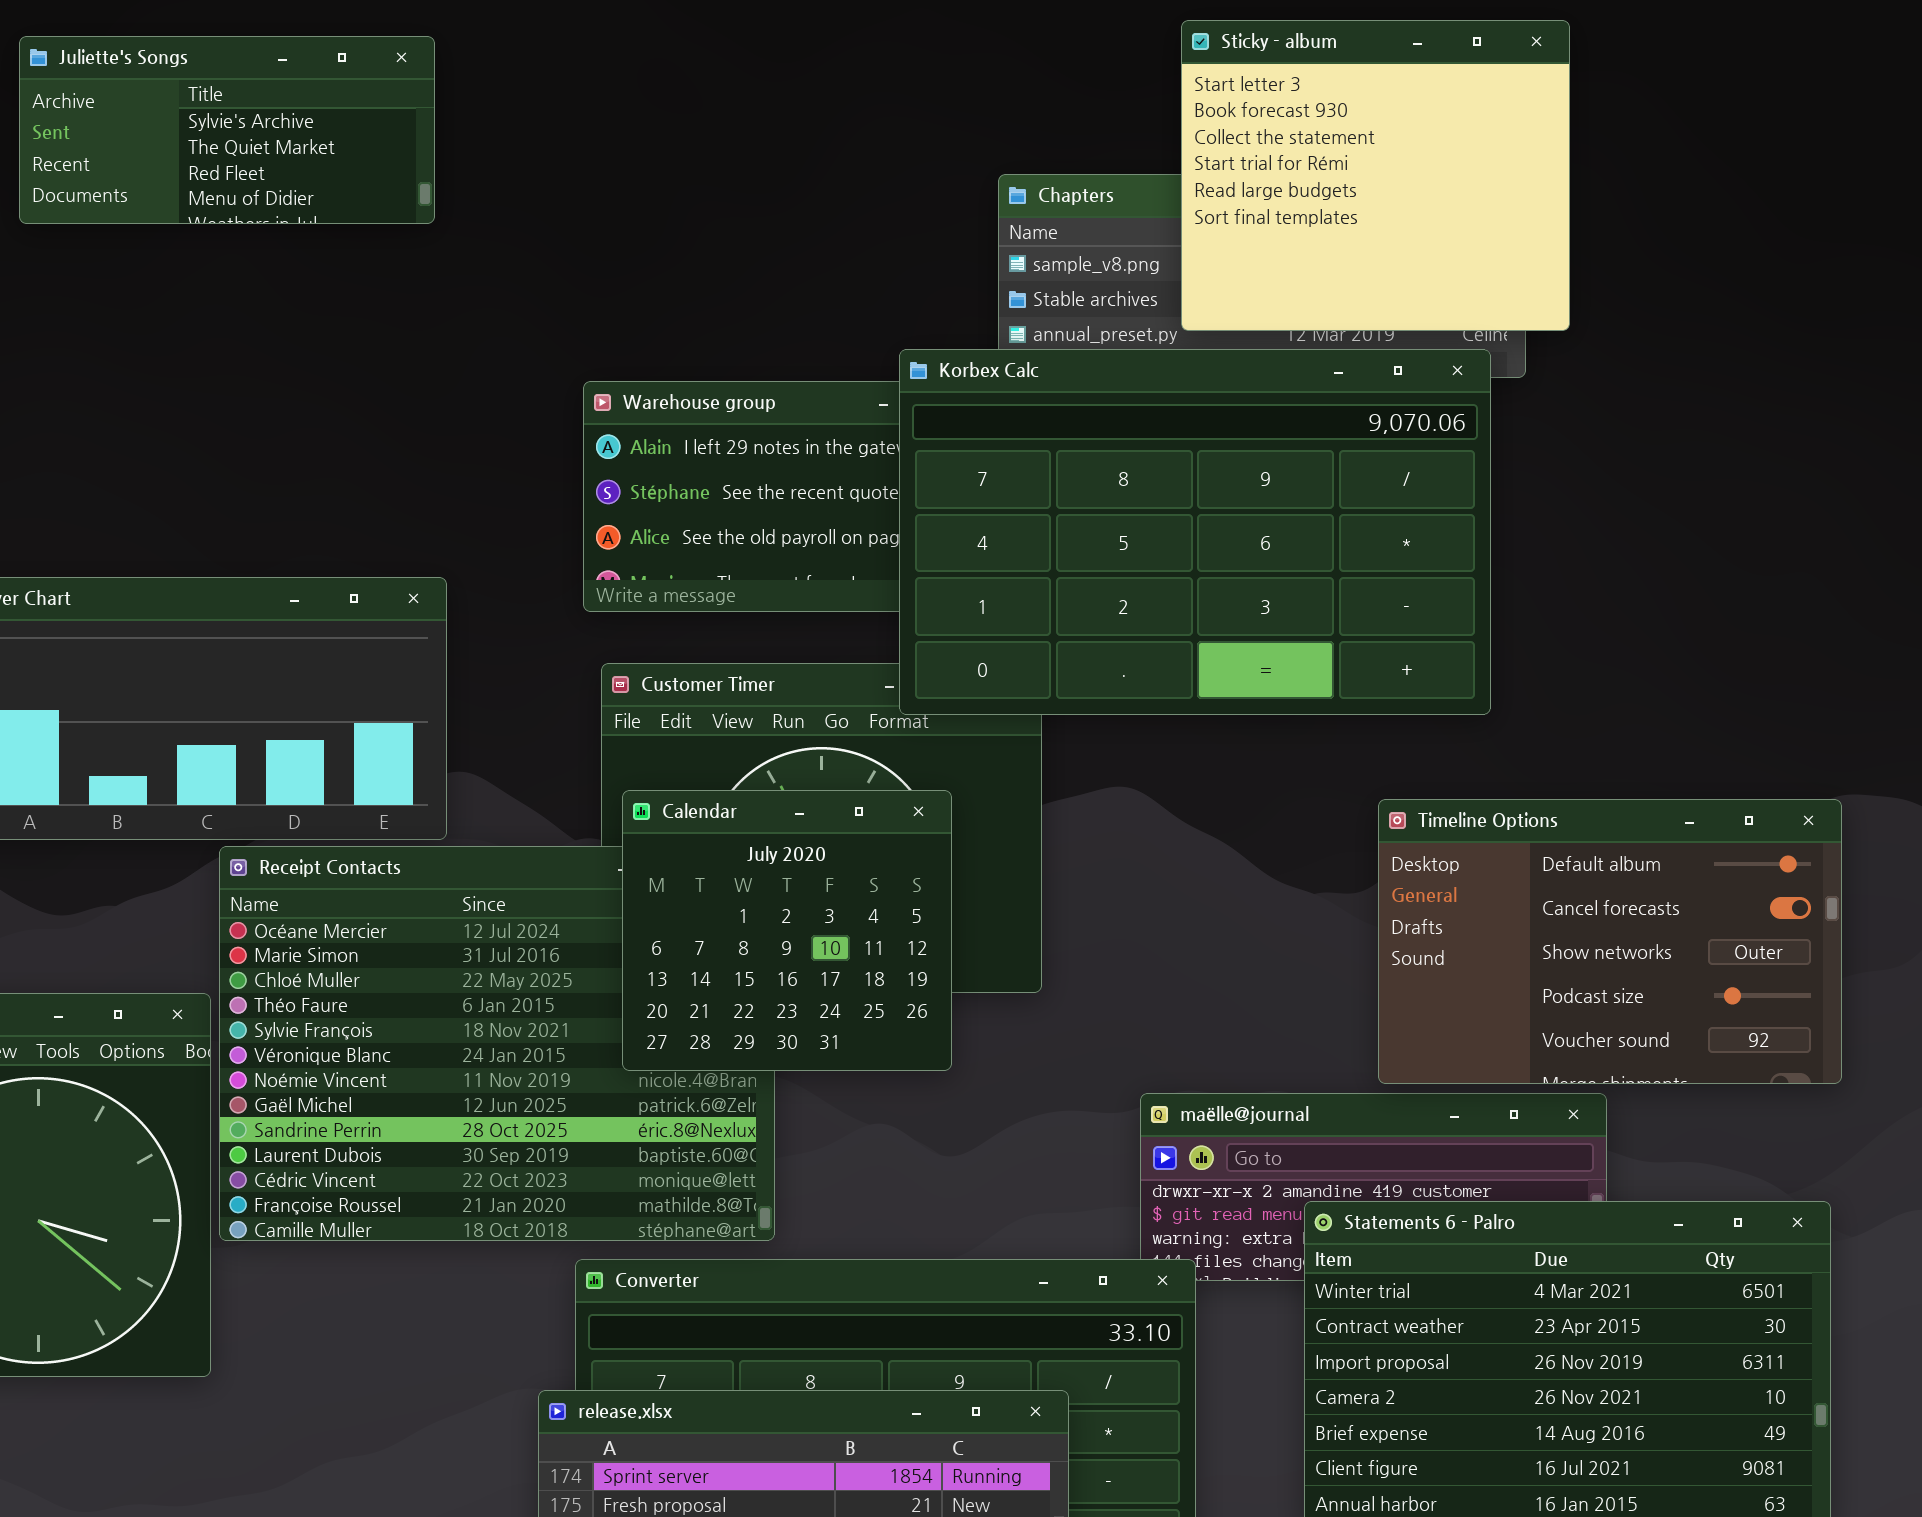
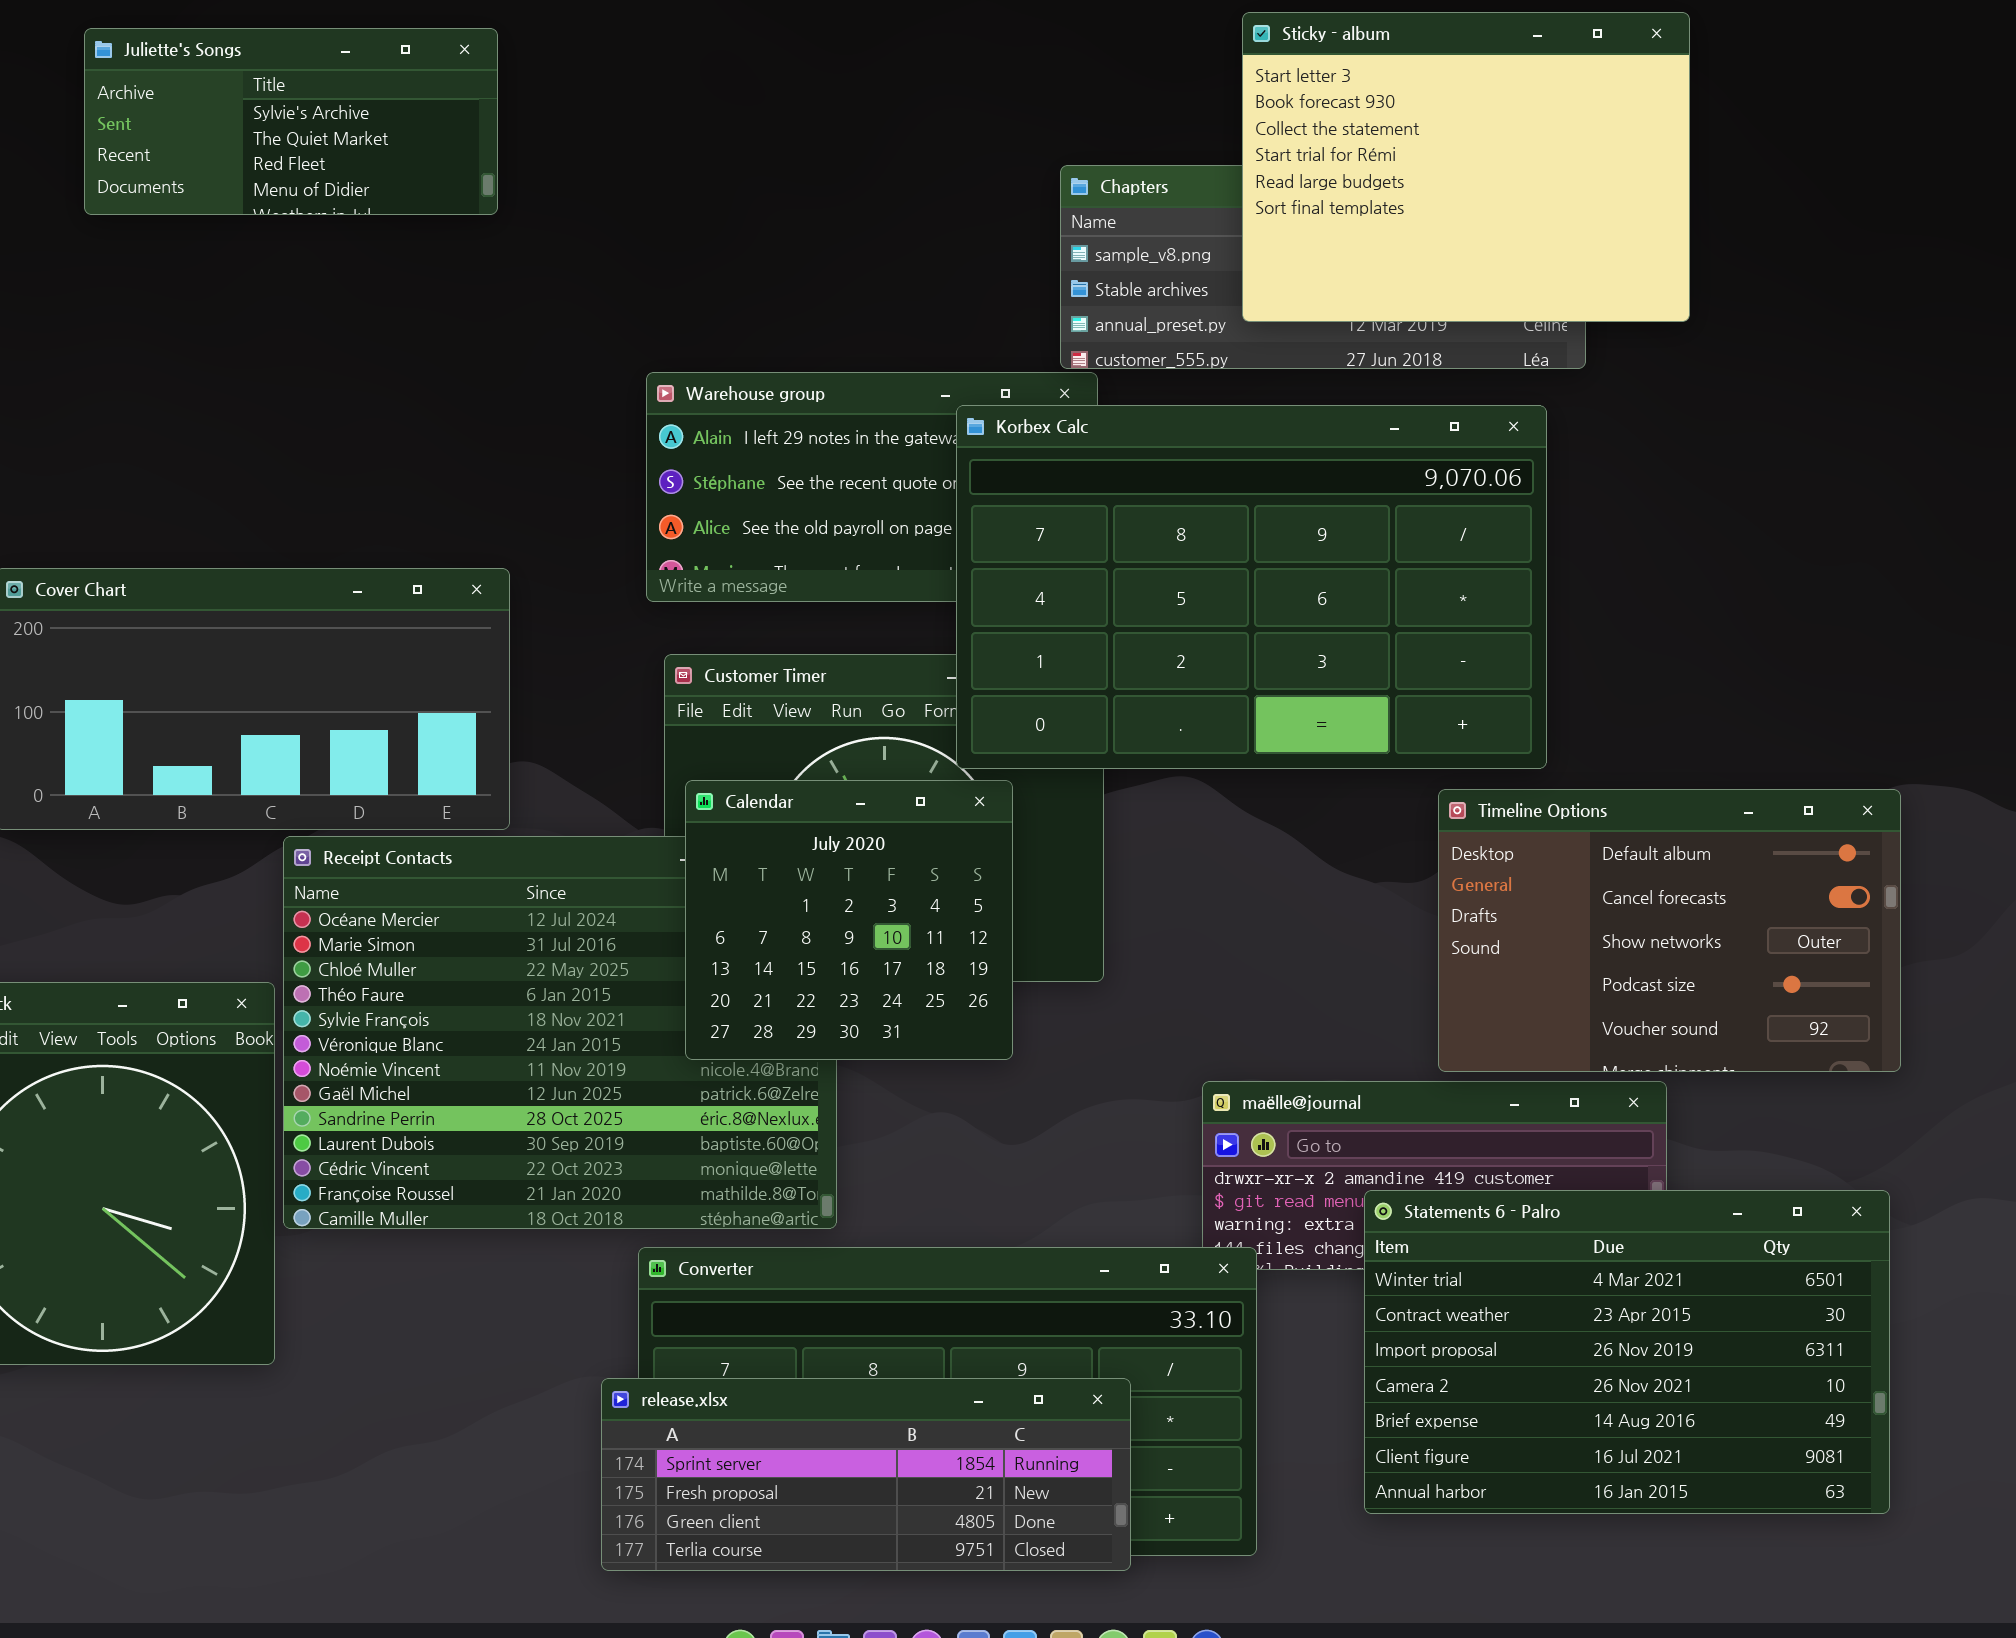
Sticky - album: [1181,20,1570,331] -> [1242,12,1690,322], resized
Korbex Calc: [899,349,1491,715] -> [956,405,1547,769], moved

